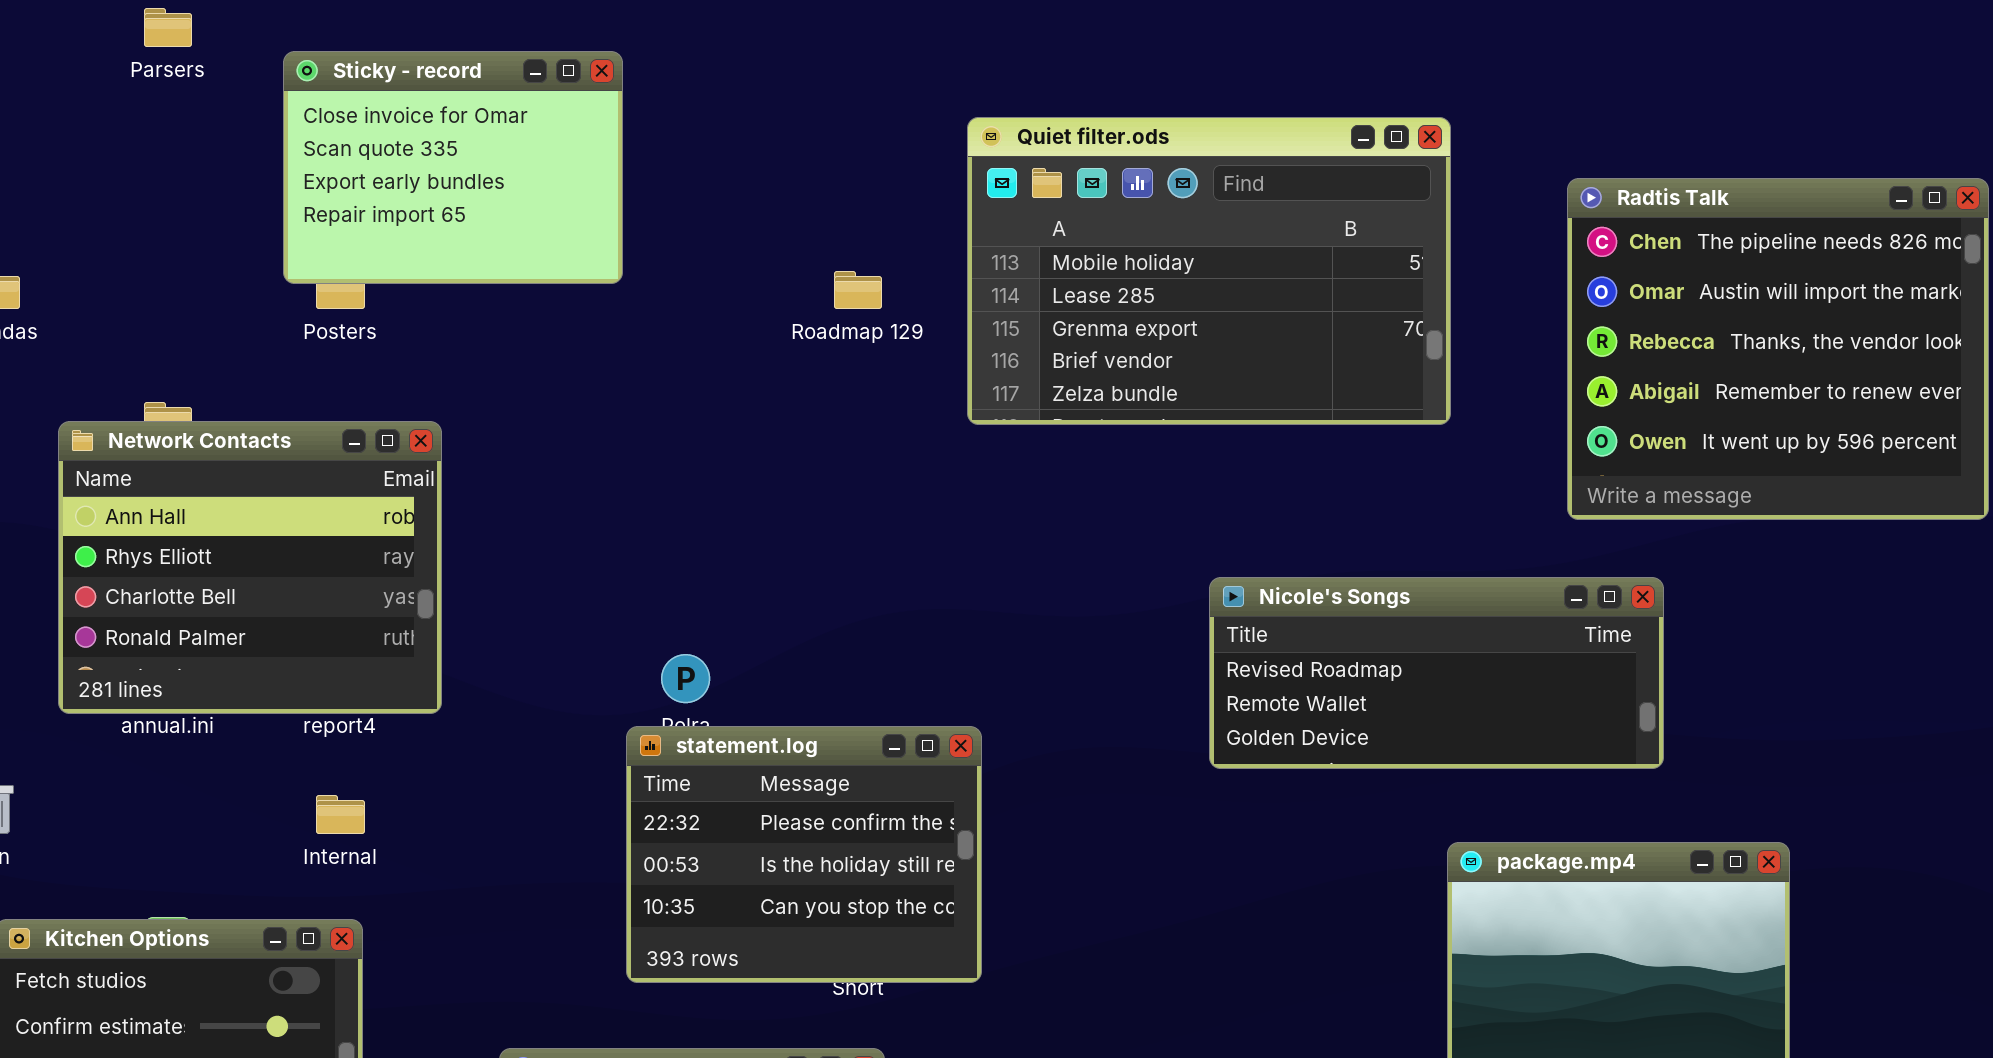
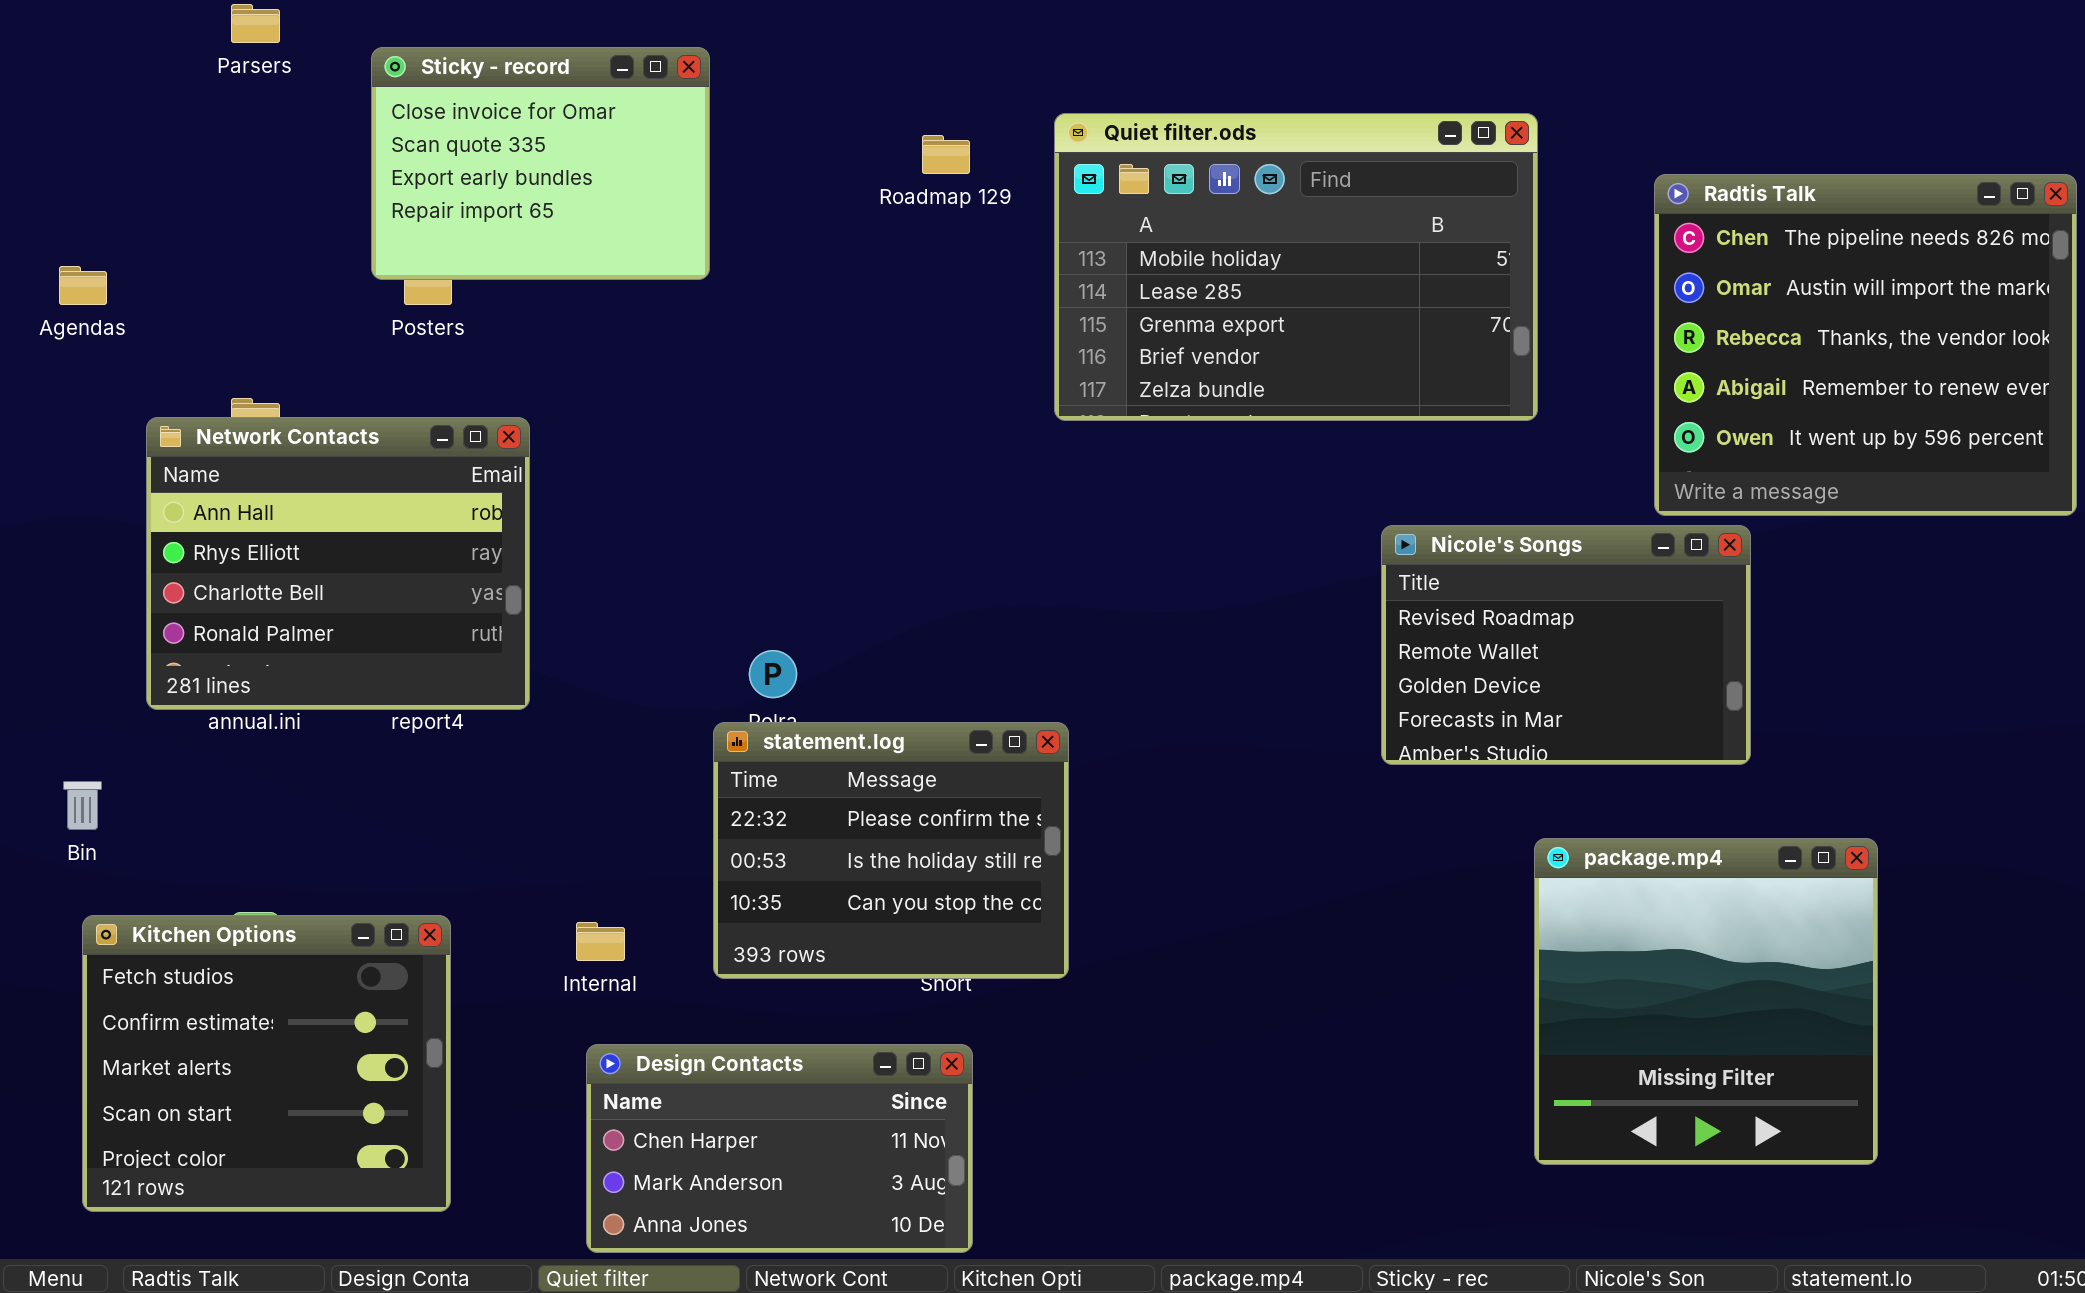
Roadmap 129: [834,271,882,309] -> [922,135,970,174], moved
Nicole's Songs: [1209,577,1664,769] -> [1381,525,1751,765], resized
Internal: [316,795,365,834] -> [576,922,625,961], moved

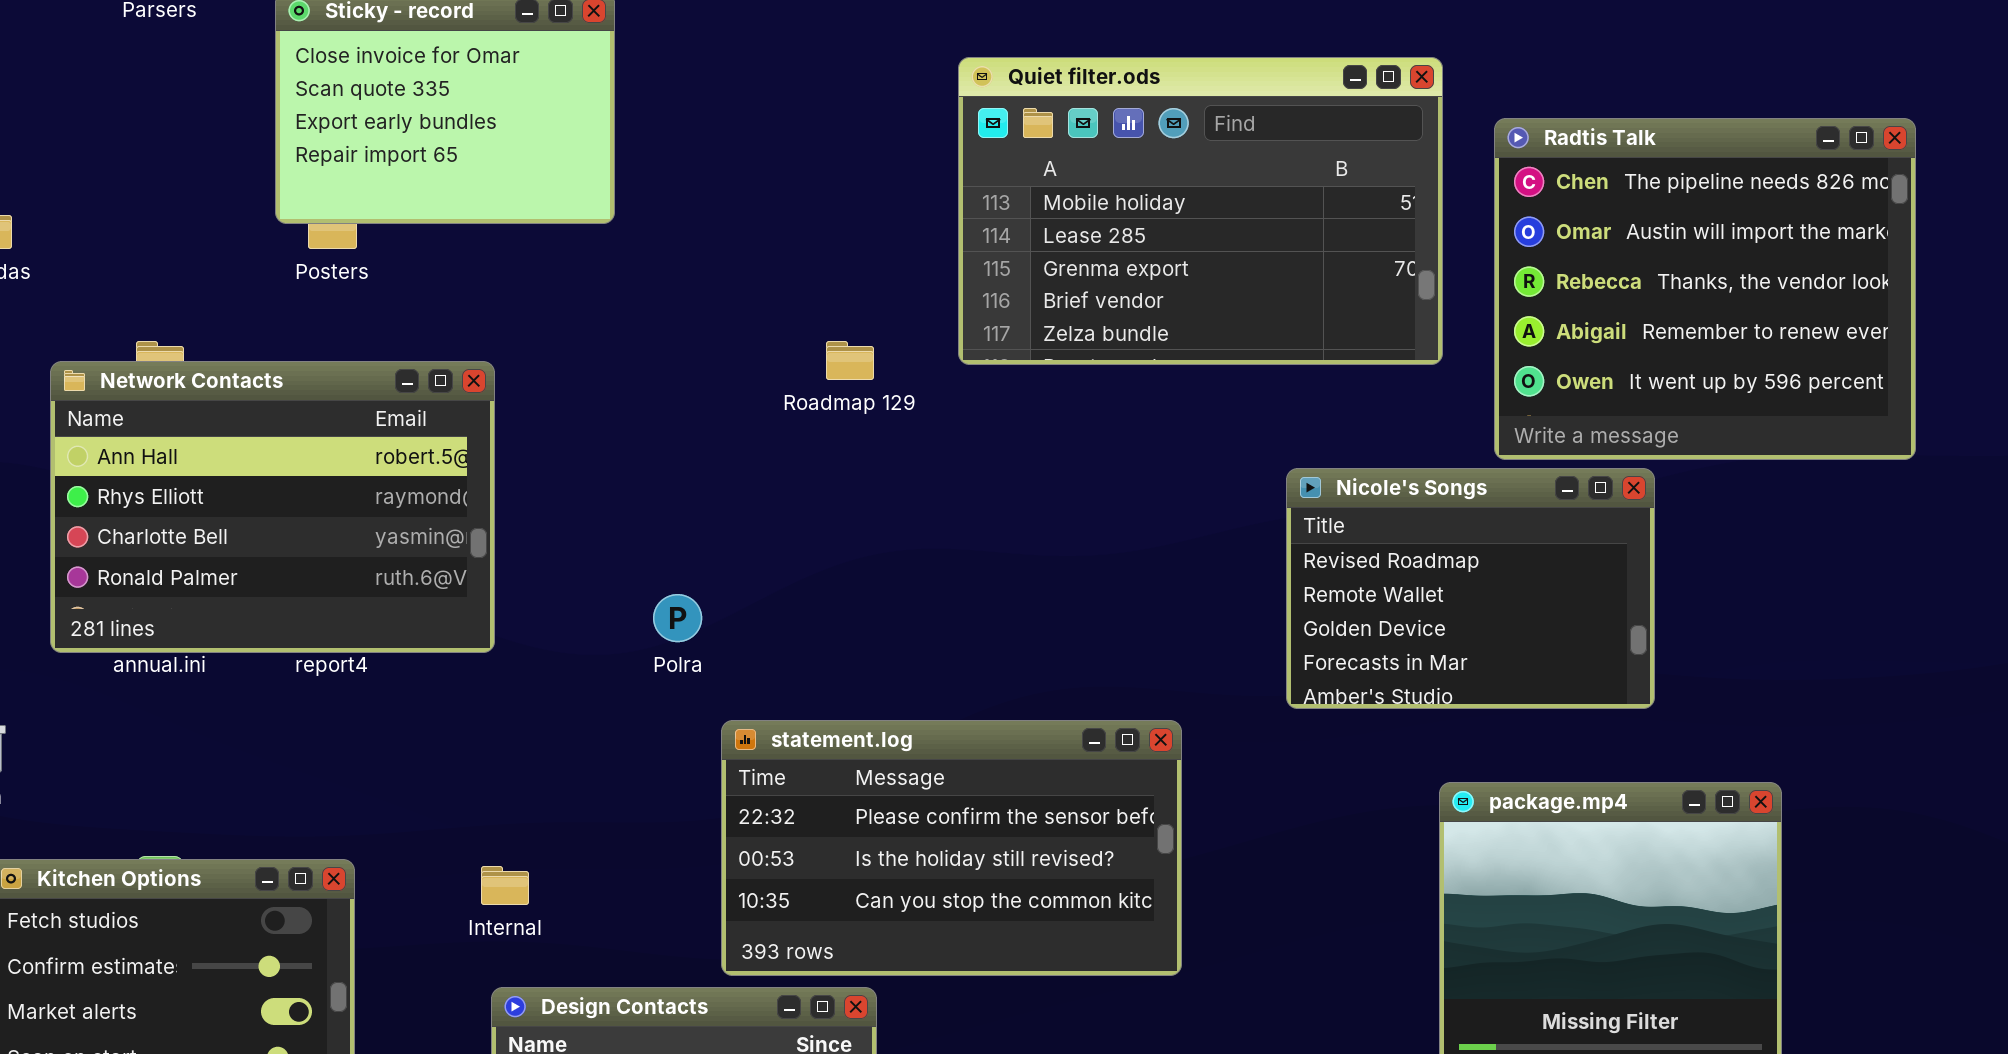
Roadmap 129: [922,135,970,174] -> [826,341,874,380], moved
Radtis Talk: [1654,174,2077,516] -> [1494,118,1916,460], moved
Network Contacts: [146,417,530,710] -> [50,361,495,653], resized
statement.log: [713,722,1069,979] -> [721,720,1182,976], moved, resized

